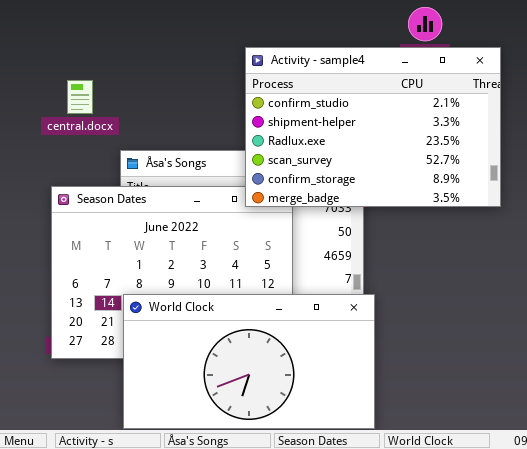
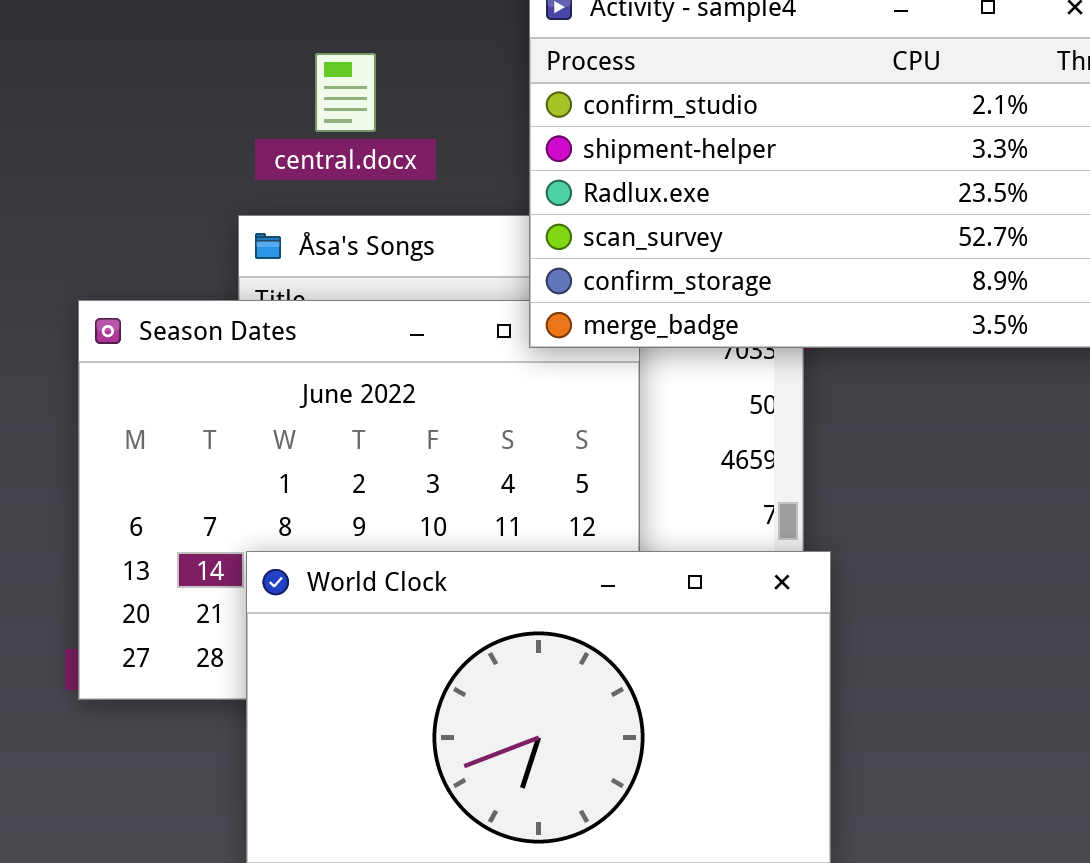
central.docx: [67,80,93,114] -> [315,53,376,132], moved

